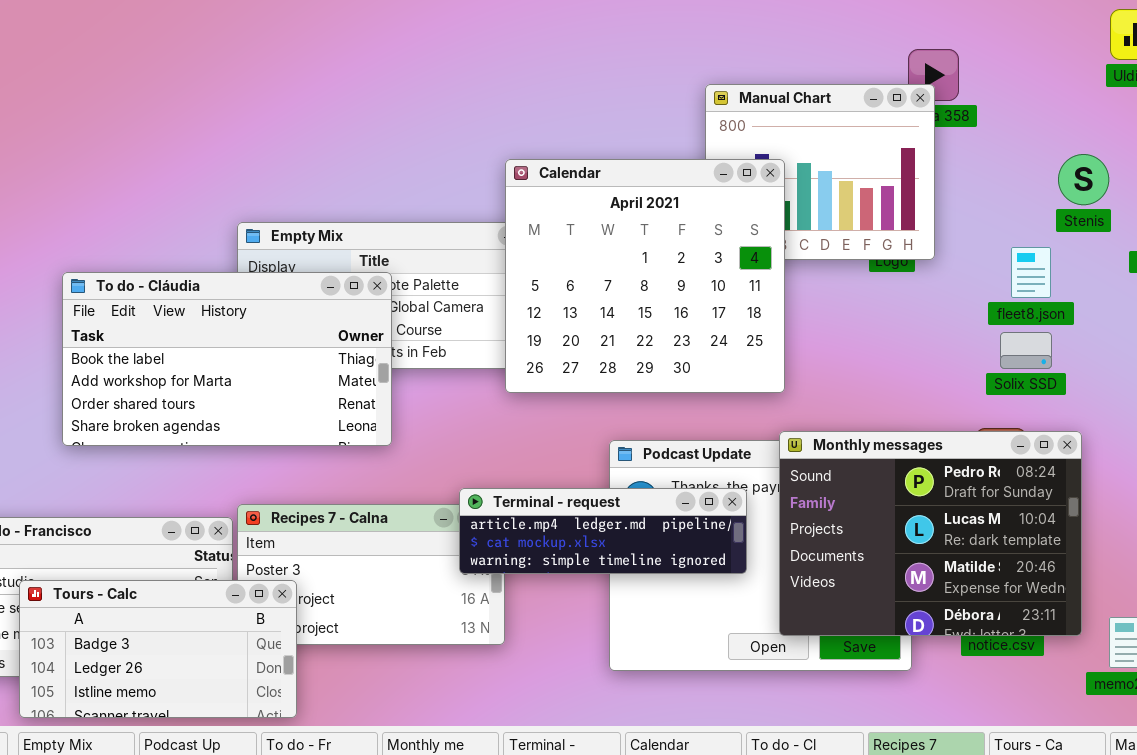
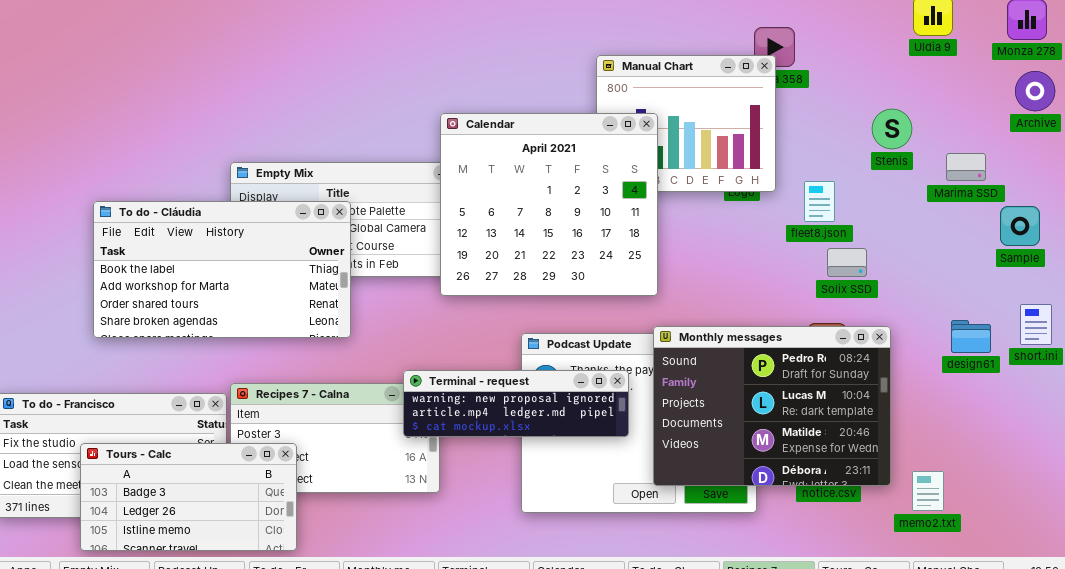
fleet8.json: [1011,247,1051,298] -> [804,181,835,222], moved
Terminal - request: [459,488,747,574] -> [403,370,629,437], scrolled up 1 row
Tours - Calc: [19,580,297,718] -> [80,443,297,551], moved

